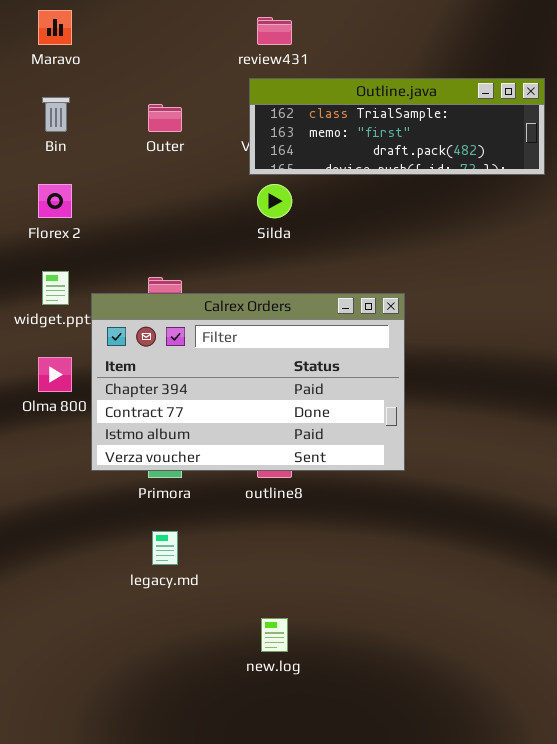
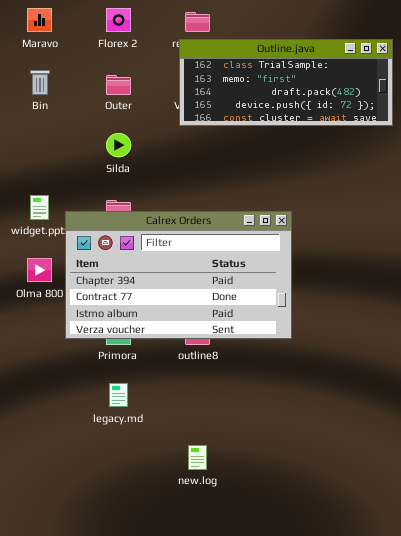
Outline.java: [249,78,545,175] -> [179,39,393,126], resized
Florex 2: [38,184,72,218] -> [106,8,131,32], moved
Silda: [257,184,292,218] -> [106,133,131,157], moved

